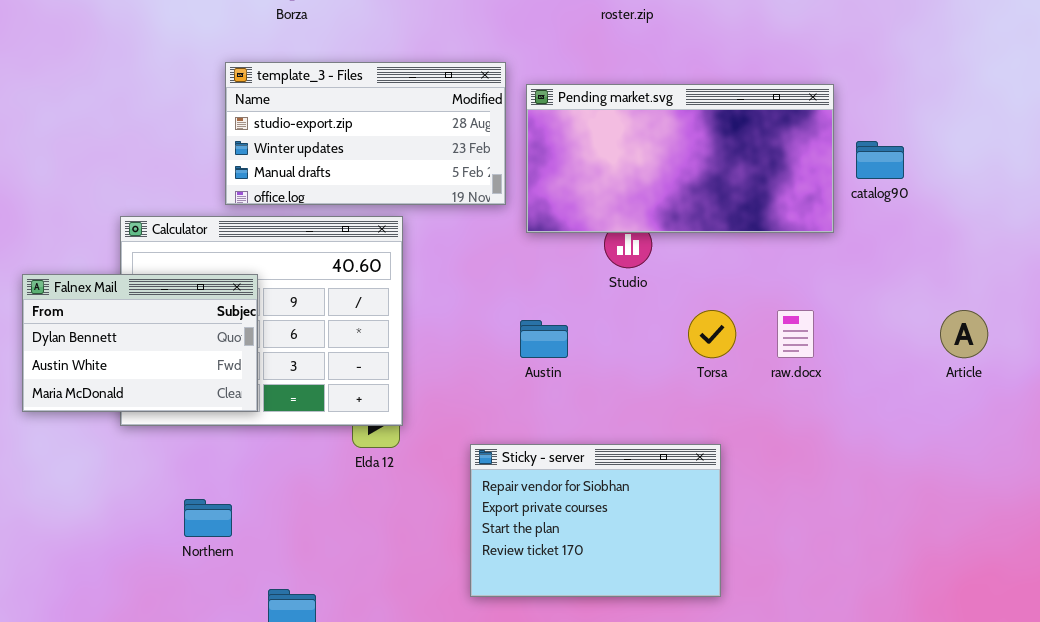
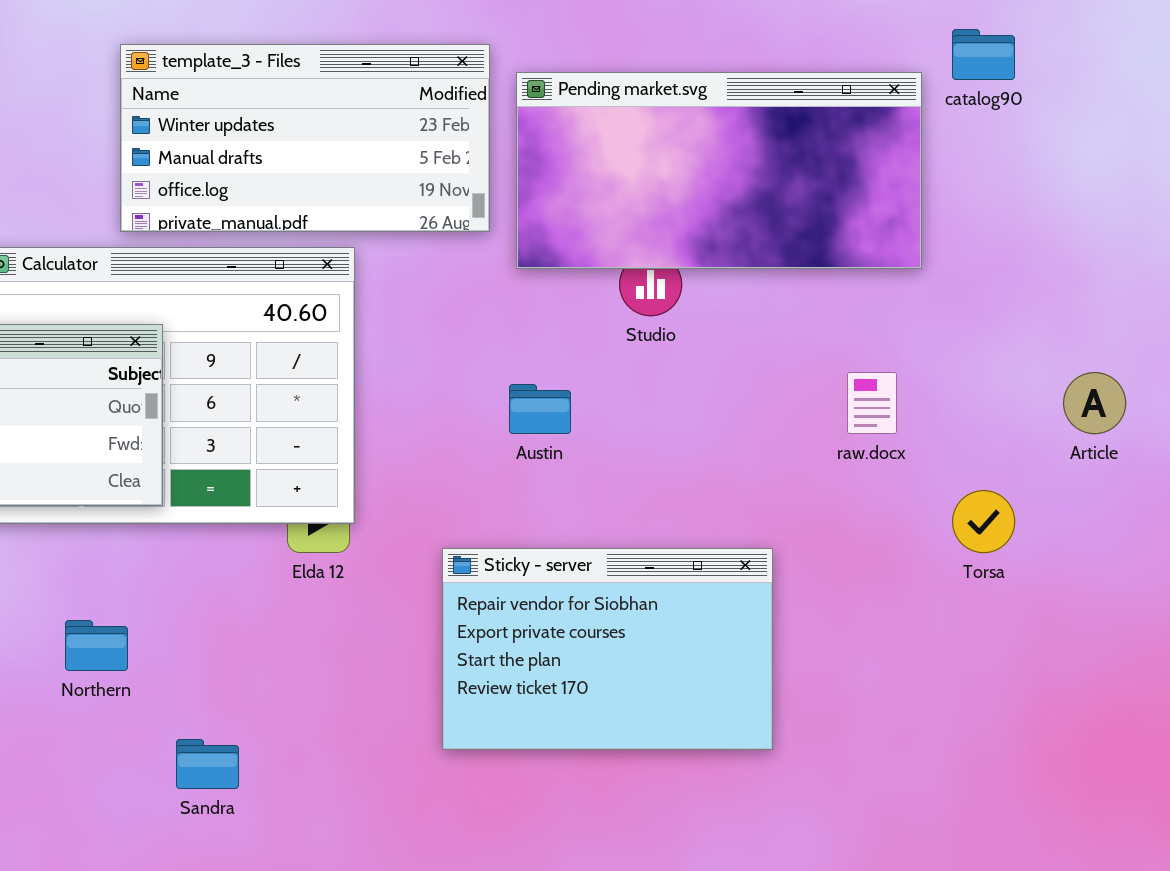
template_3 - Files: [225,62,506,205] -> [120,44,490,232], scrolled down 1 row
catalog90: [856,141,904,179] -> [952,29,1015,80], moved
Torsa: [688,310,736,358] -> [952,490,1015,553], moved

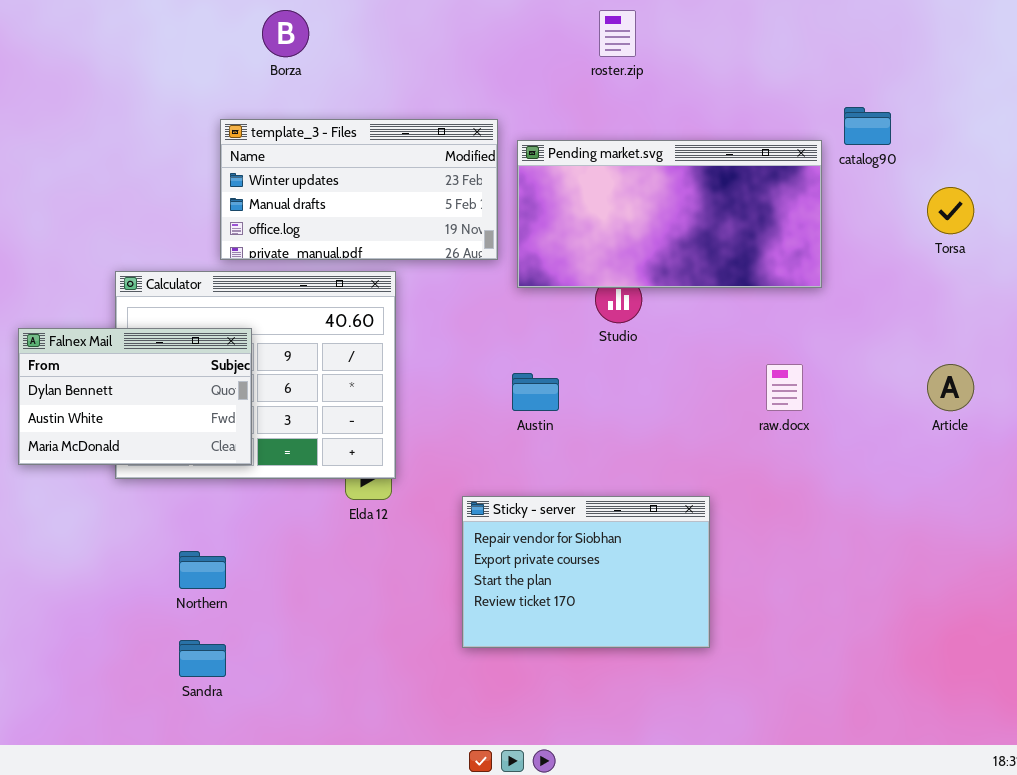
Torsa: [952,490,1015,553] -> [927,187,974,234], moved
Sandra: [176,739,239,789] -> [179,640,226,677], moved

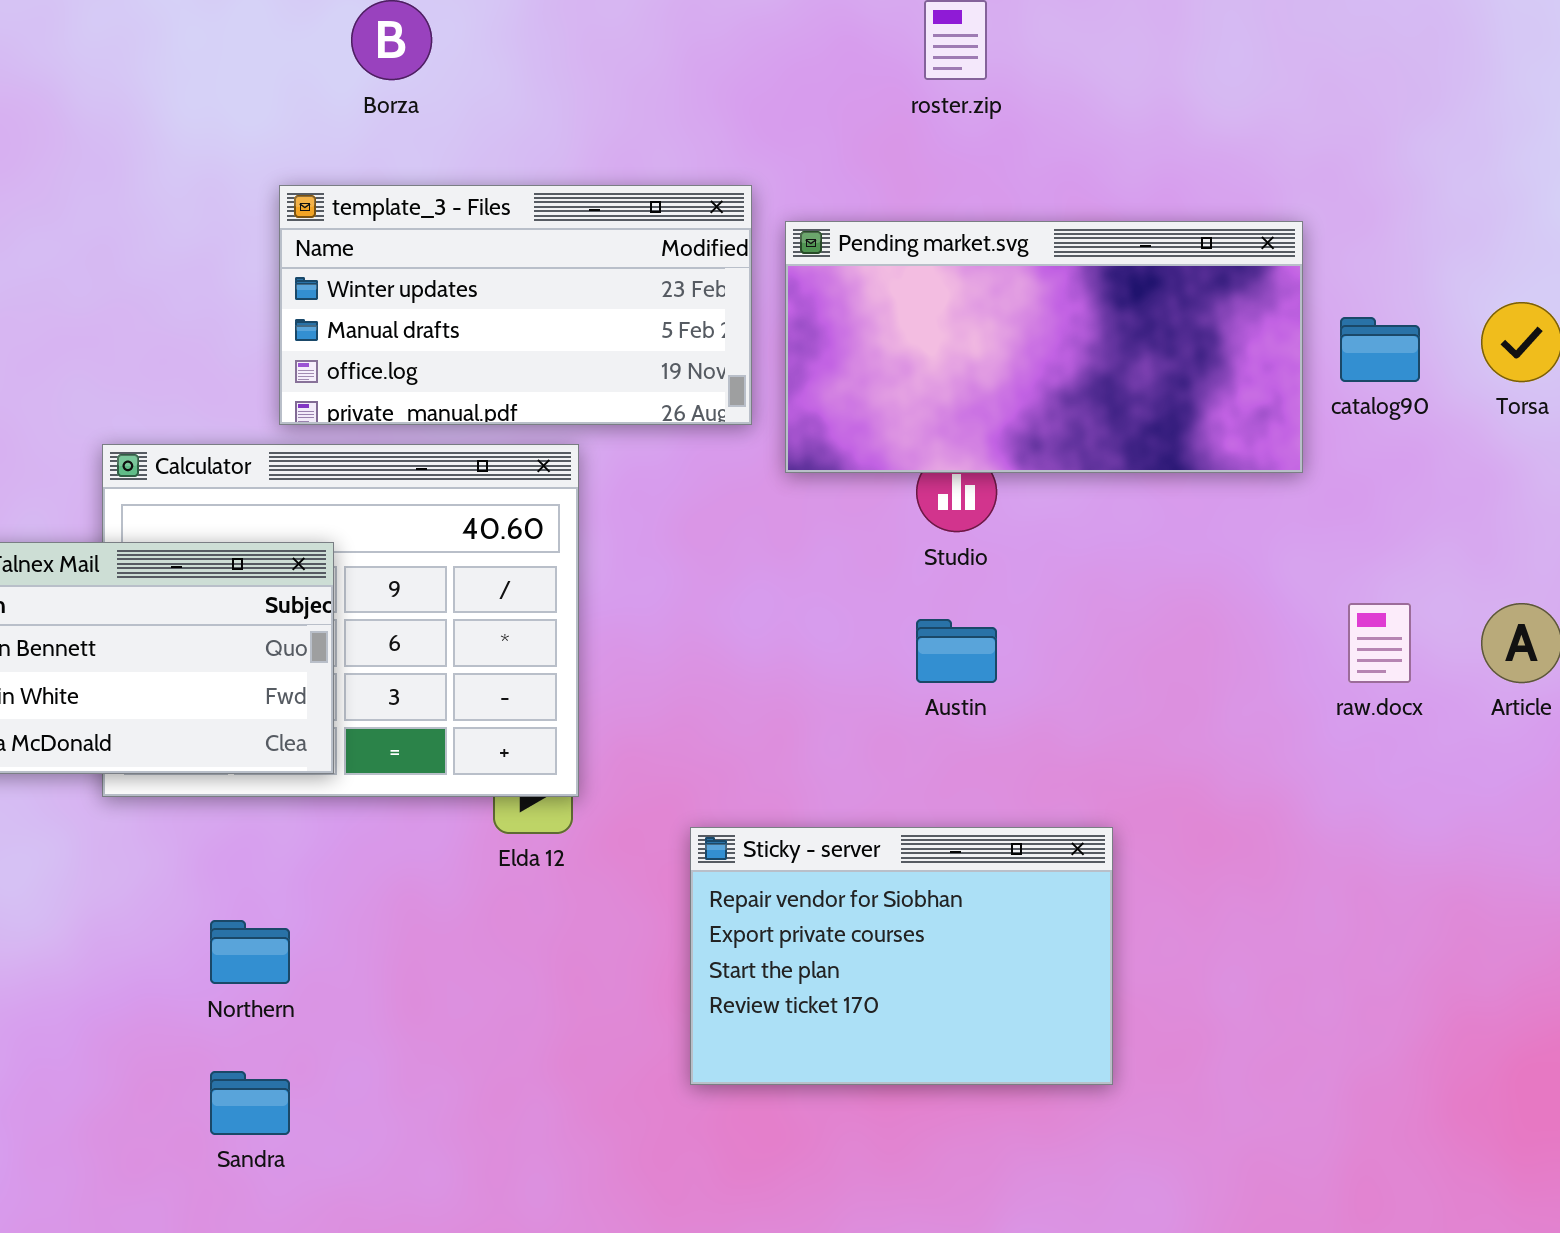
catalog90: [844,107,891,145] -> [1340,317,1420,382], moved
raw.docx: [766,364,803,411] -> [1348,603,1411,683], moved
Austin: [512,373,559,411] -> [916,619,997,683], moved

